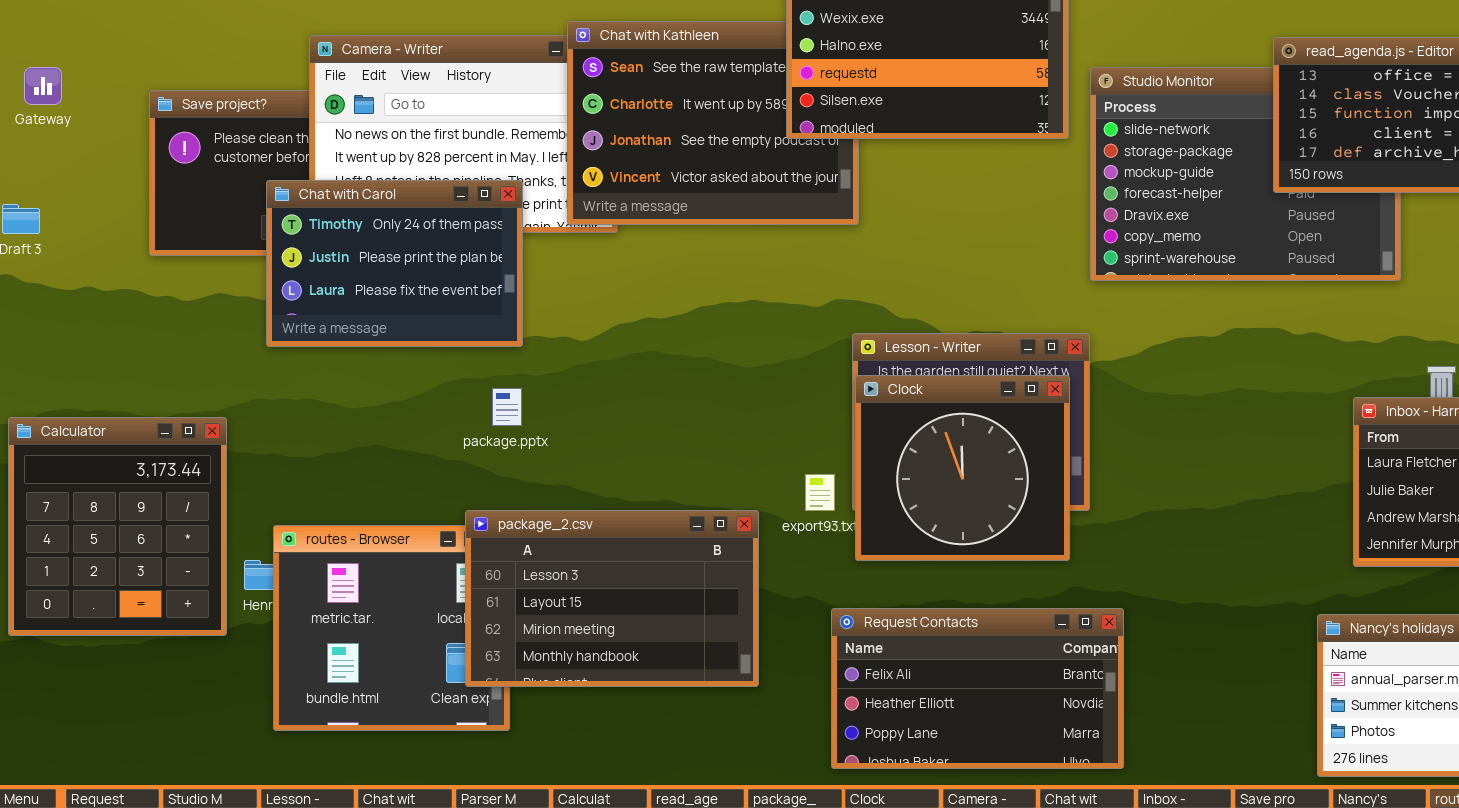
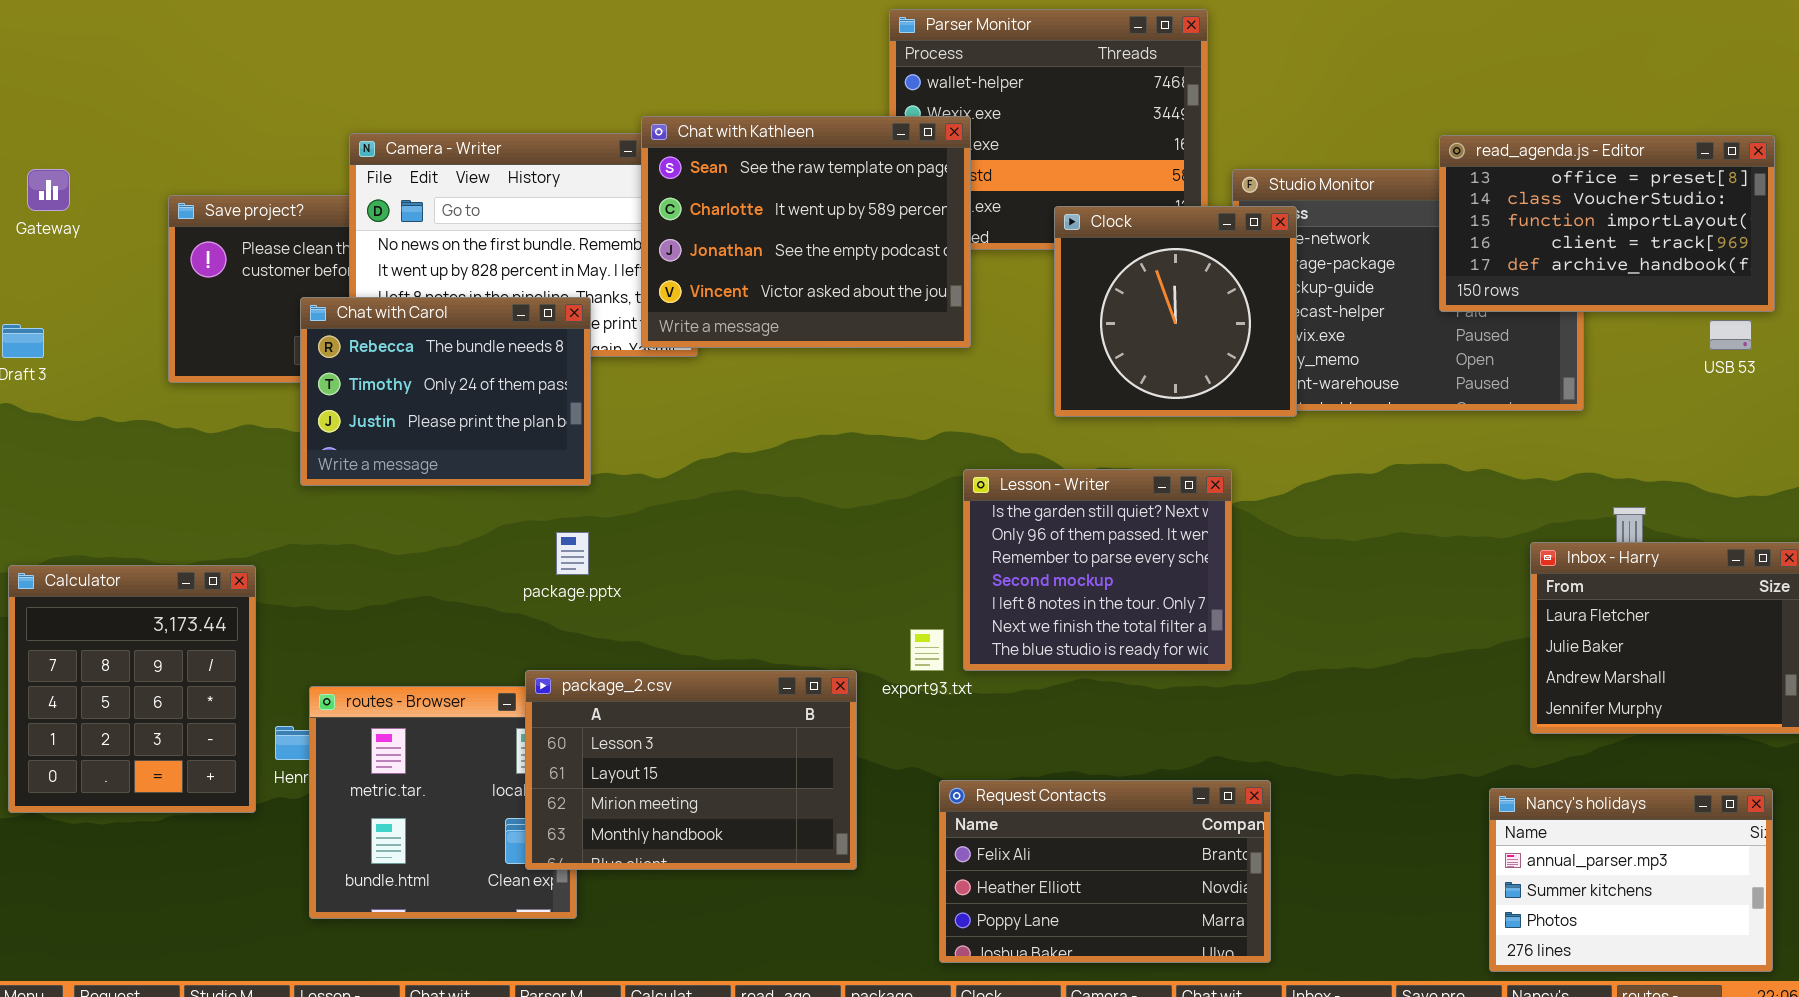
Chat with Kathleen: [567,21,859,225] -> [641,116,971,348], raised
Chat with Carol: [266,180,523,347] -> [300,297,591,486], scrolled up 1 row
Clock: [855,375,1070,561] -> [1054,206,1297,417], moved

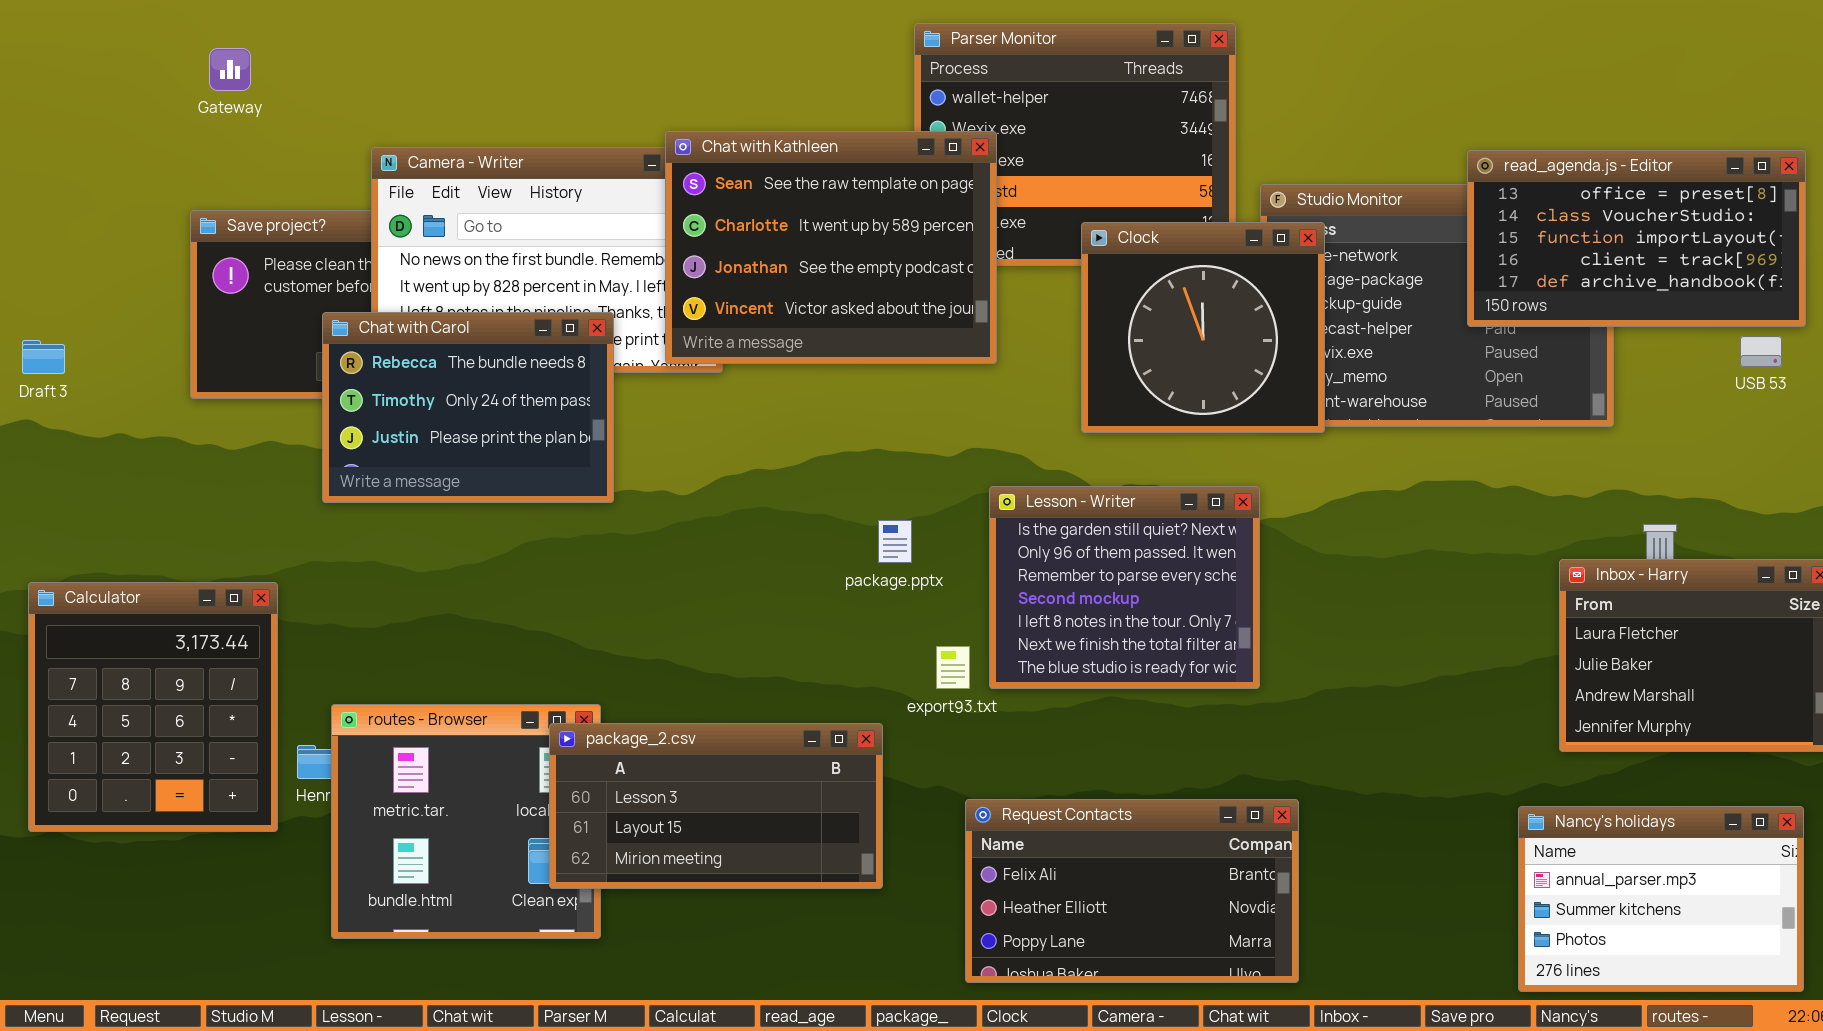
Gateway: [27,169,70,211] -> [209,48,251,91], moved
package.pptx: [556,532,589,575] -> [878,520,912,563], moved
package_2.csv: [525,670,857,870] -> [549,723,883,889], resized

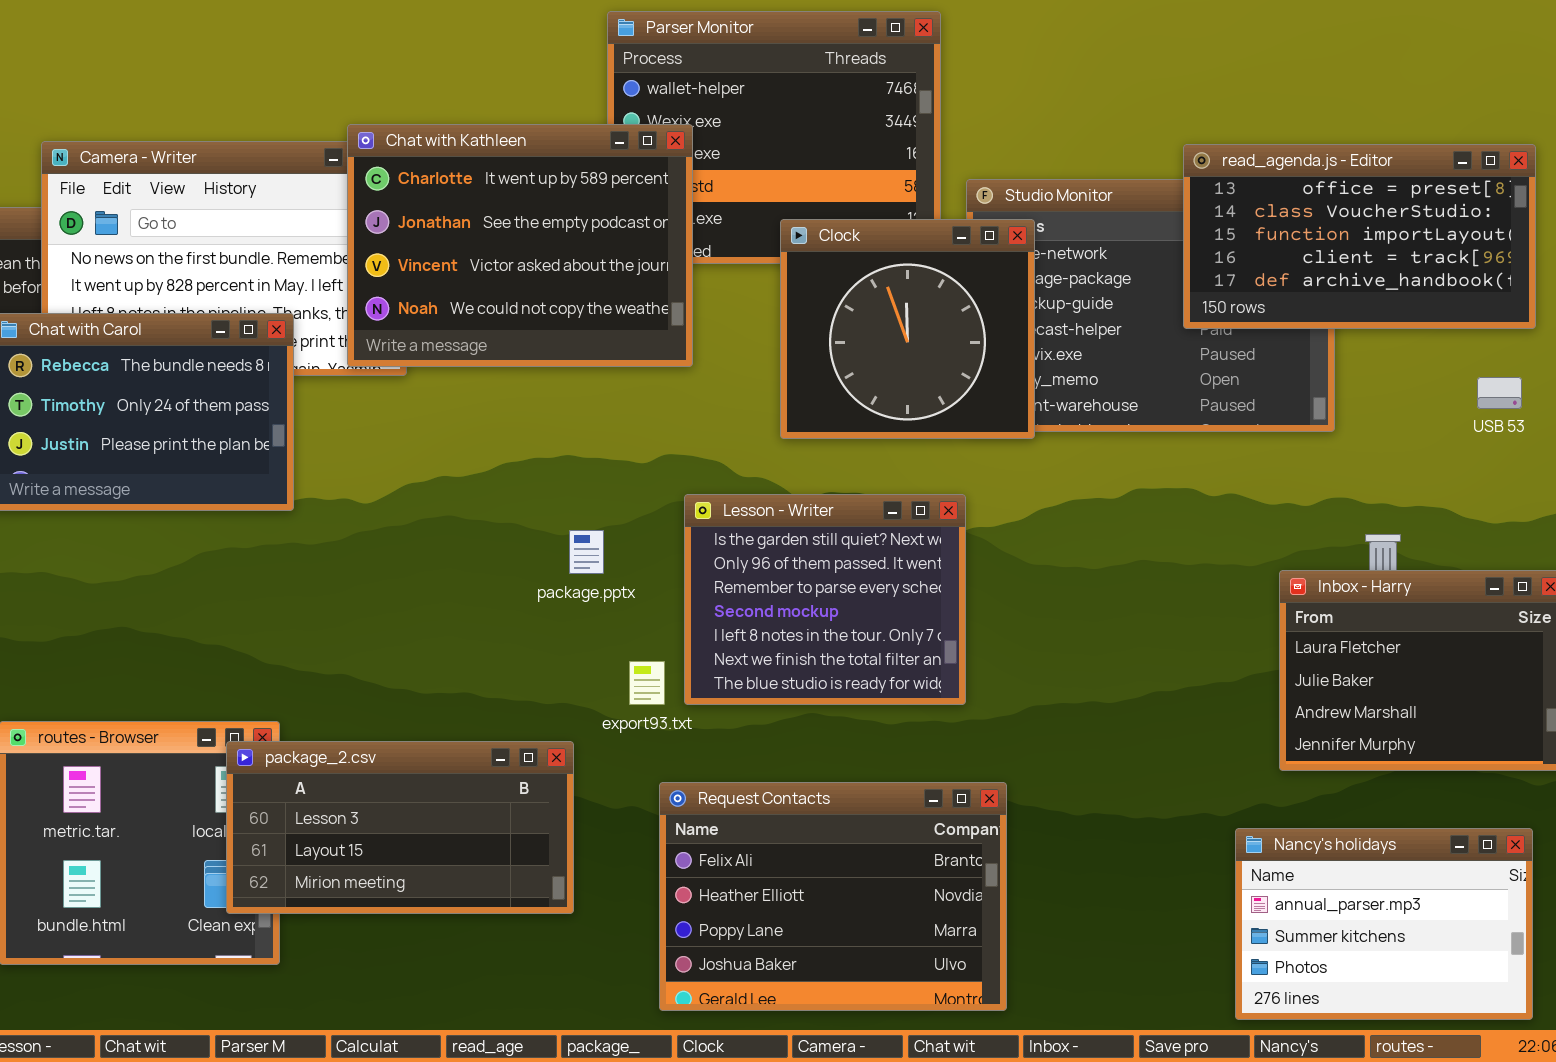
Chat with Kathleen: [665,131,997,364] -> [347,124,693,367], scrolled down 1 row
USB 53: [1740,336,1782,367] -> [1477,377,1522,409], moved
Request Contacts: [965,799,1299,983] -> [659,782,1007,1011], resized

